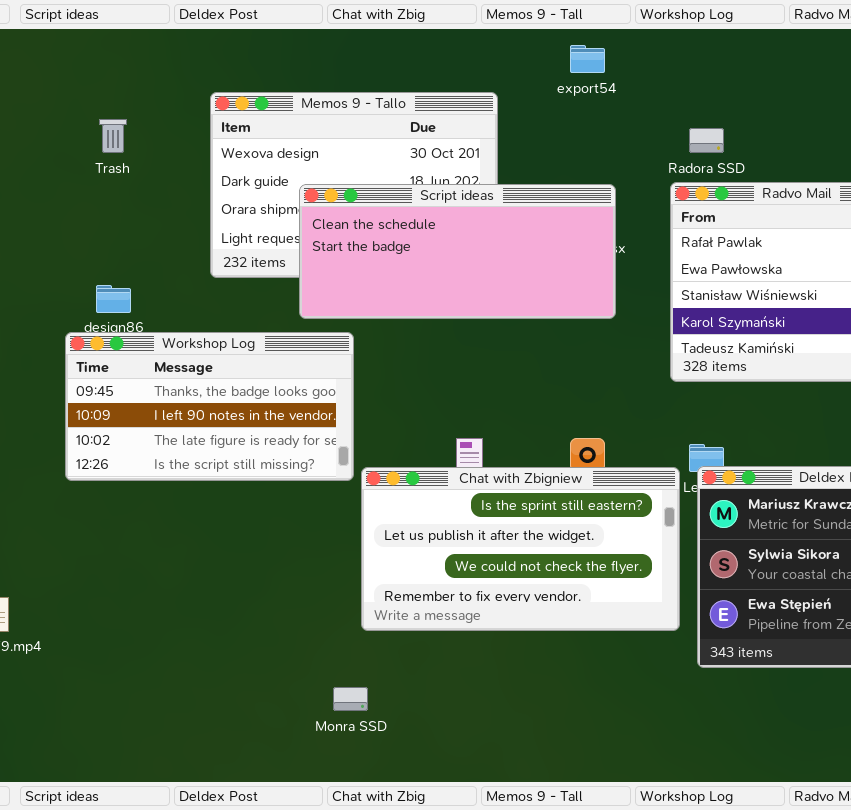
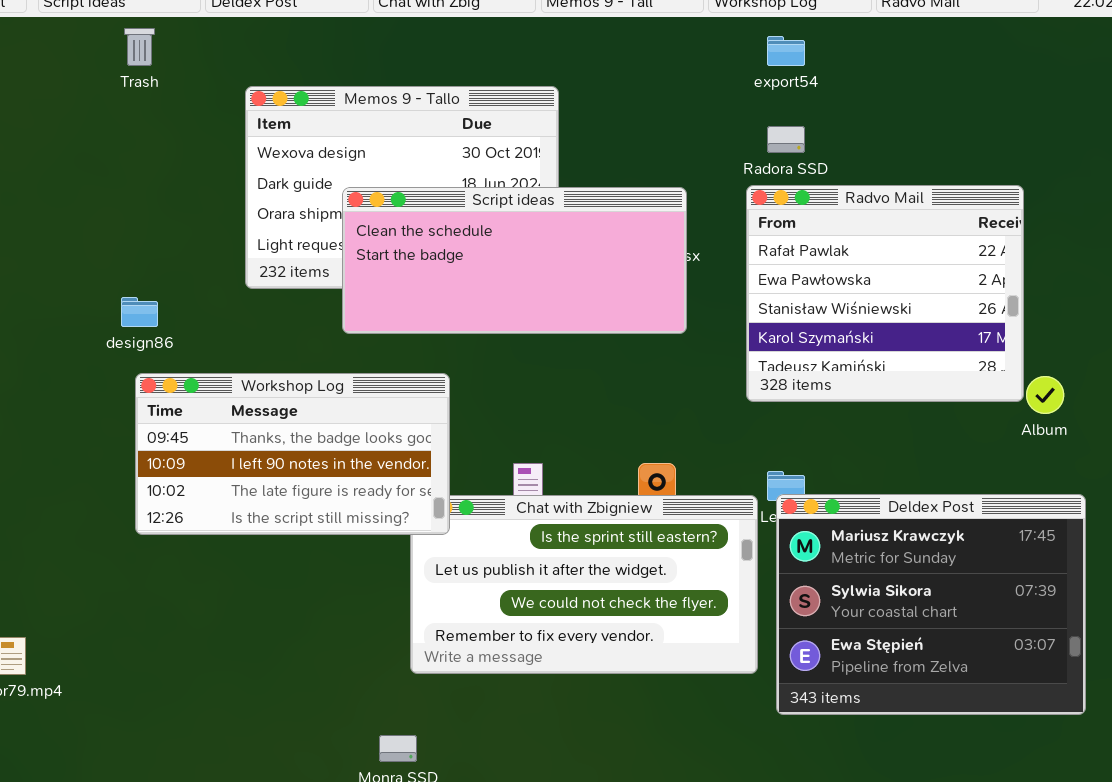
export54: [570,45,605,73] -> [767,36,805,66], moved
Trash: [99,119,127,153] -> [124,28,155,66], moved
Workshop Log: [65,332,354,481] -> [135,373,450,535], moved

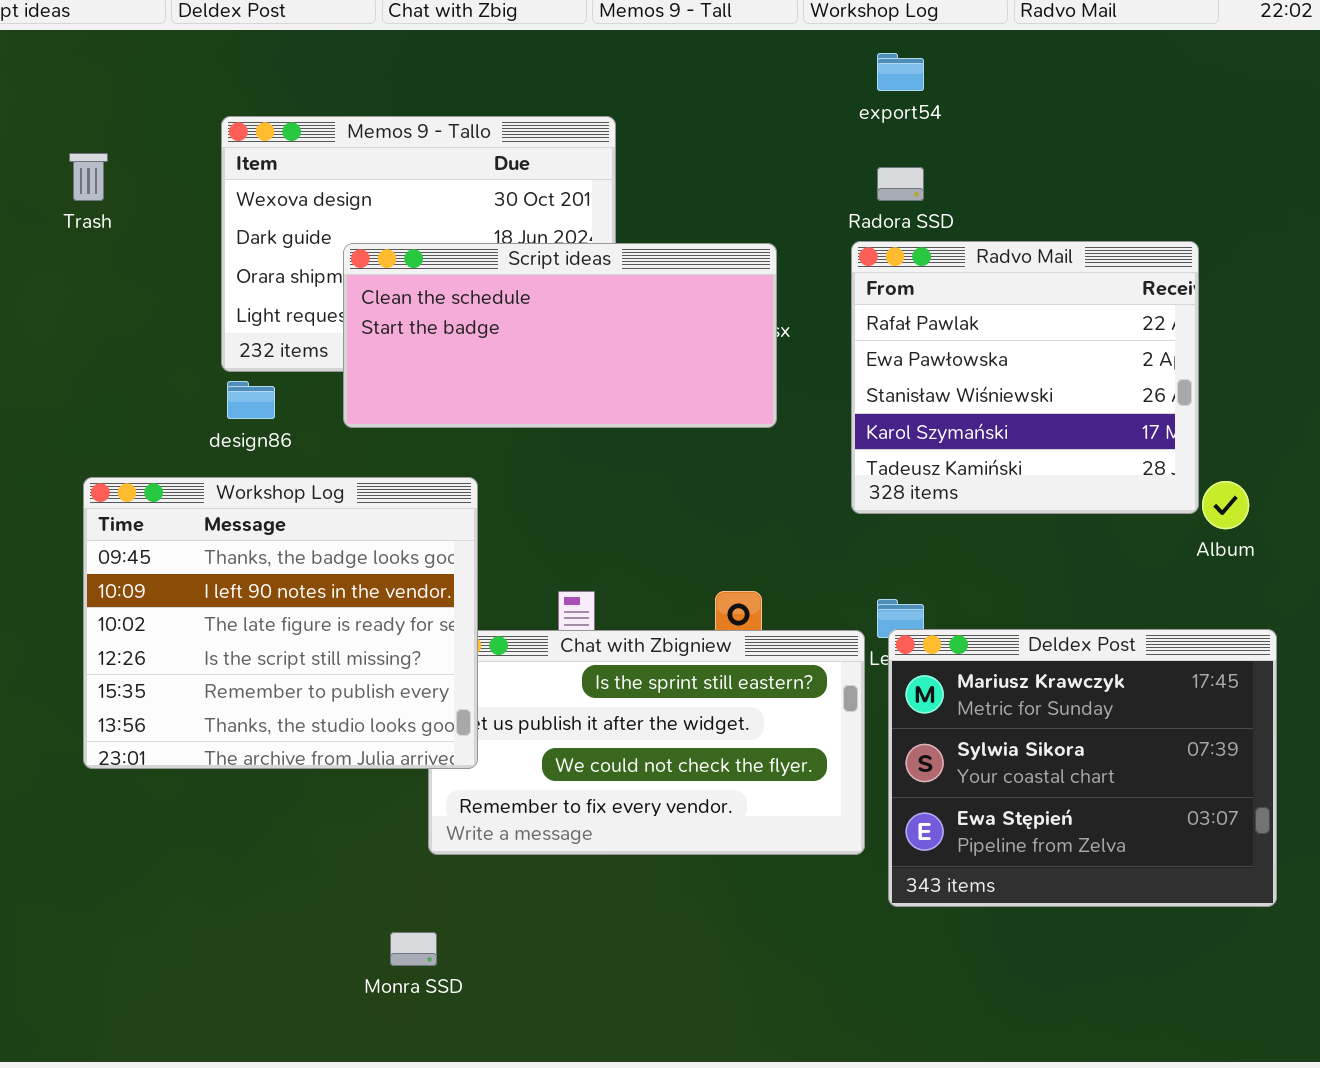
Trash: [124,28,155,66] -> [69,153,108,201], moved
design86: [121,297,158,327] -> [227,381,275,419], moved
Workshop Log: [135,373,450,535] -> [83,477,478,769], resized

